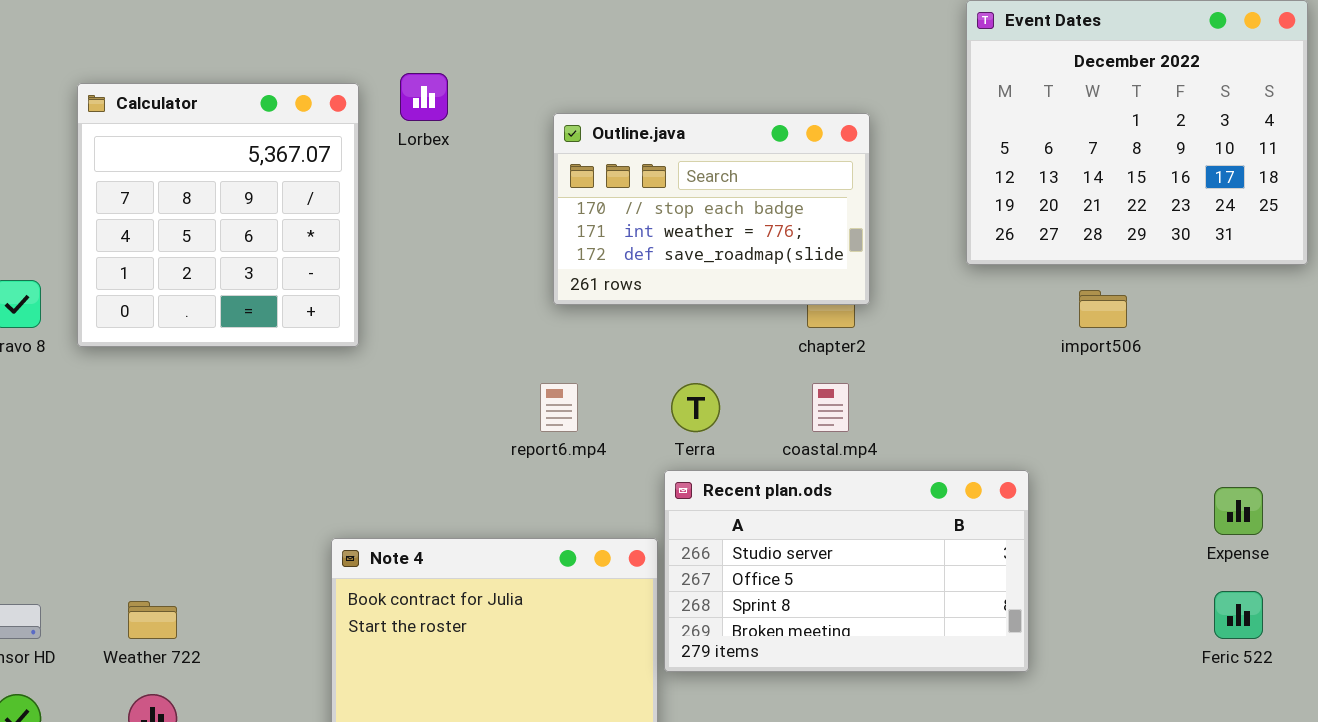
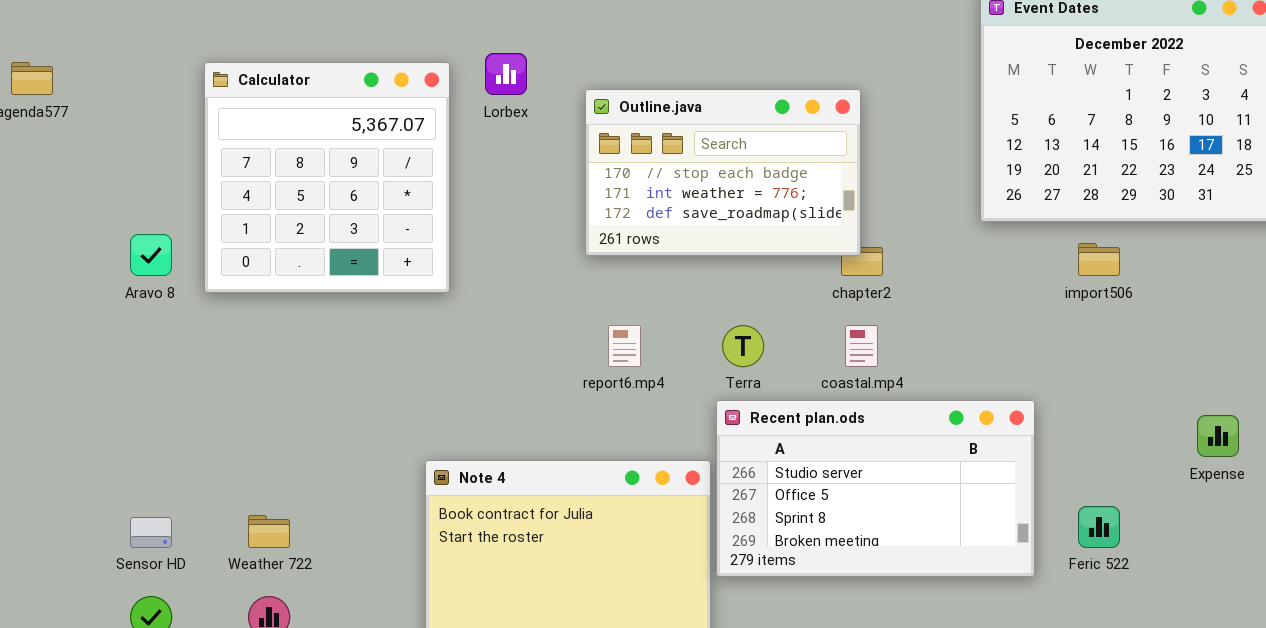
Outline.java: [553,113,870,305] -> [585,89,861,256], moved
Feric 522: [1214,591,1263,639] -> [1078,506,1120,548], moved

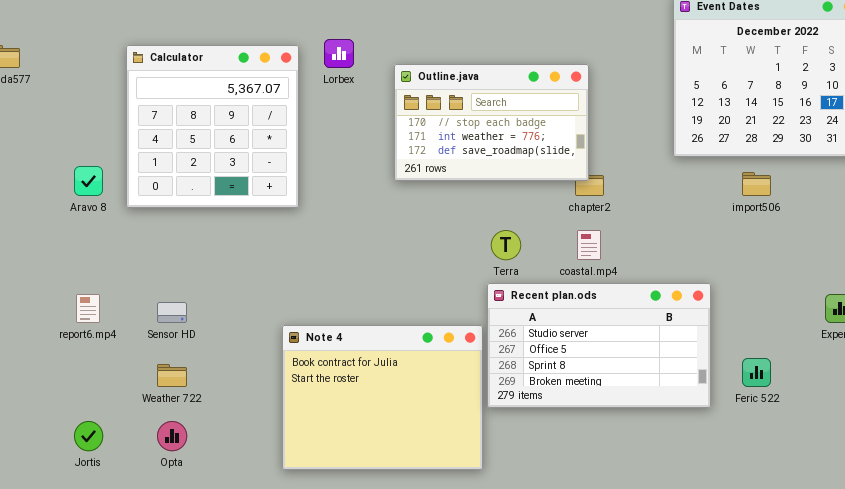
report6.mp4: [608,325,641,367] -> [76,294,100,323], moved
Sensor HD: [130,517,172,548] -> [157,302,187,323], moved

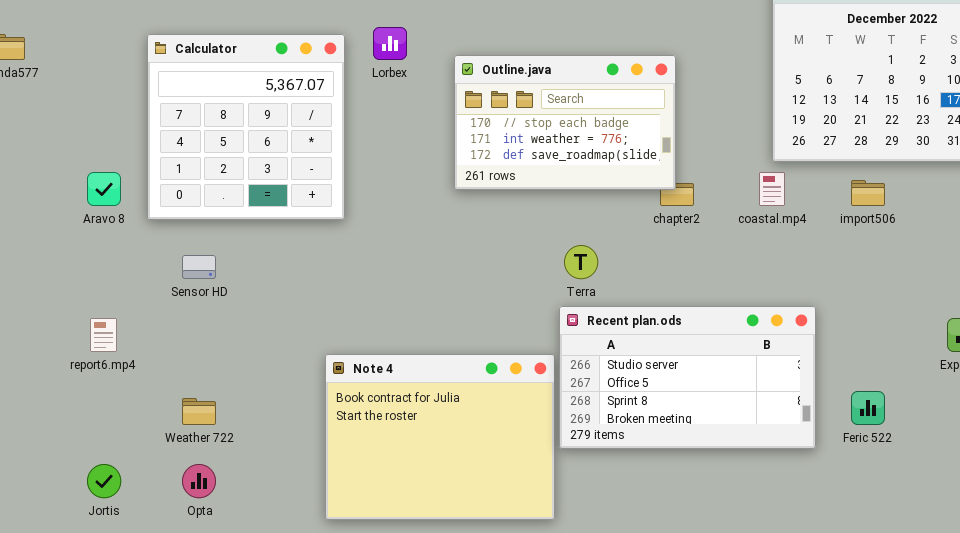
coastal.mp4: [577,230,601,260] -> [759,172,785,206], moved
Sensor HD: [157,302,187,323] -> [182,255,216,279], moved

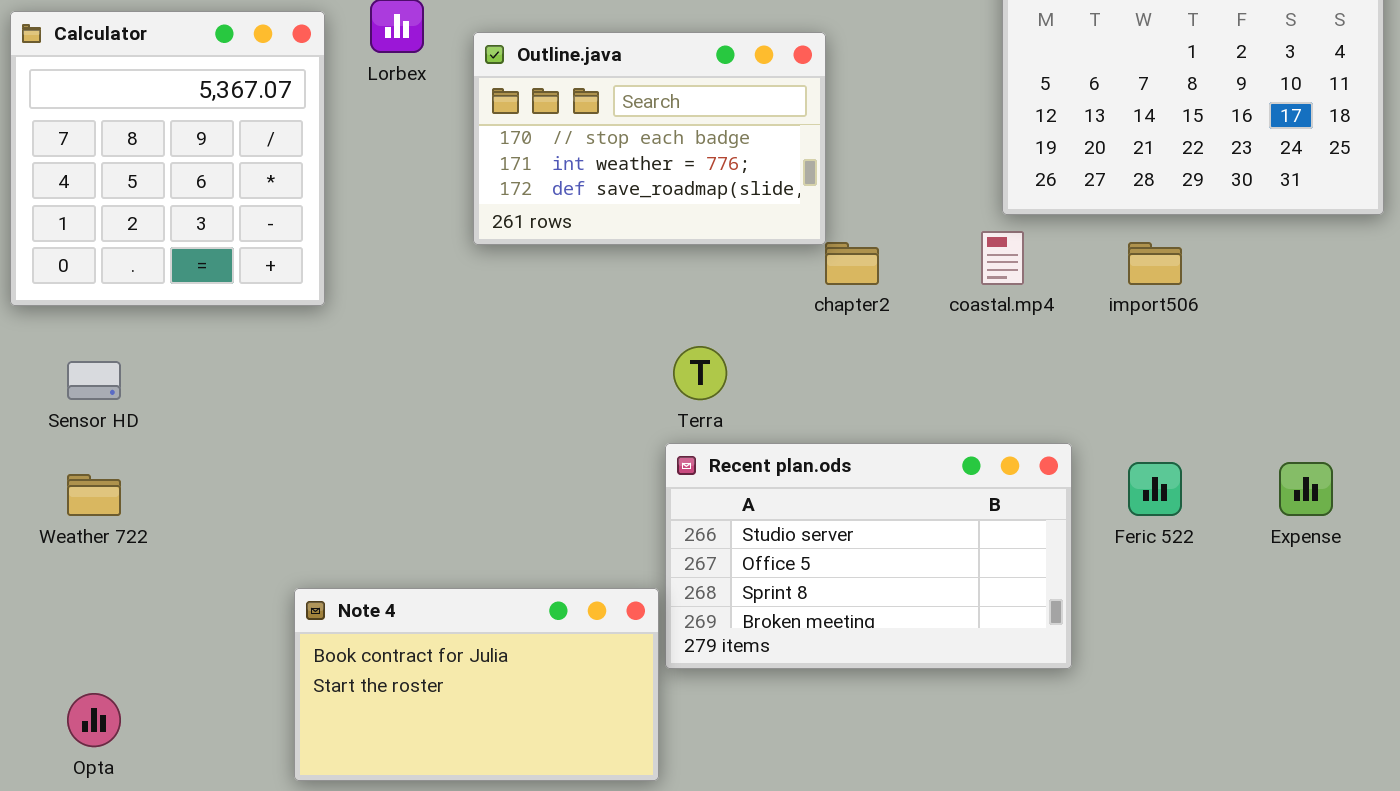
Outline.java: [454,55,676,190] -> [473,32,826,245], moved
Note 4: [325,354,555,520] -> [294,588,659,781], resized
Feric 522: [851,391,885,425] -> [1128,462,1182,516], moved
Weather 722: [182,398,216,425] -> [67,474,121,516], moved

